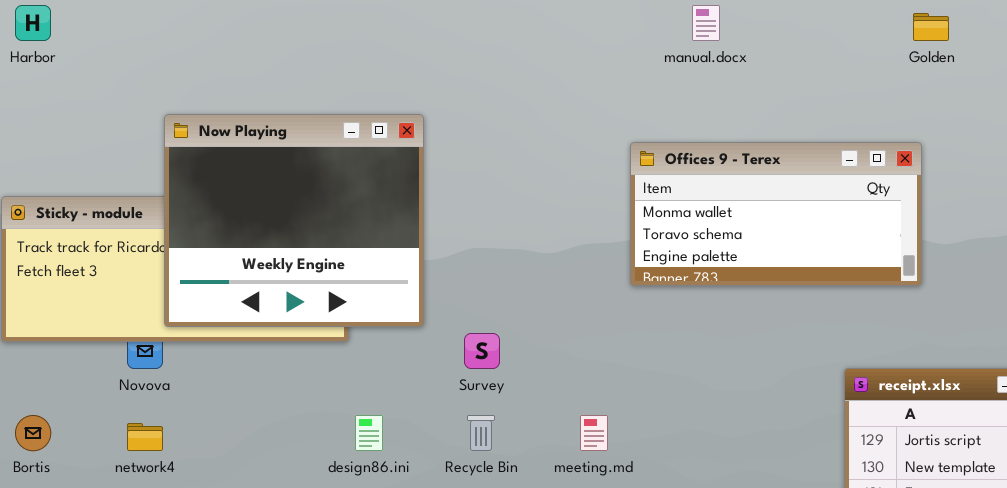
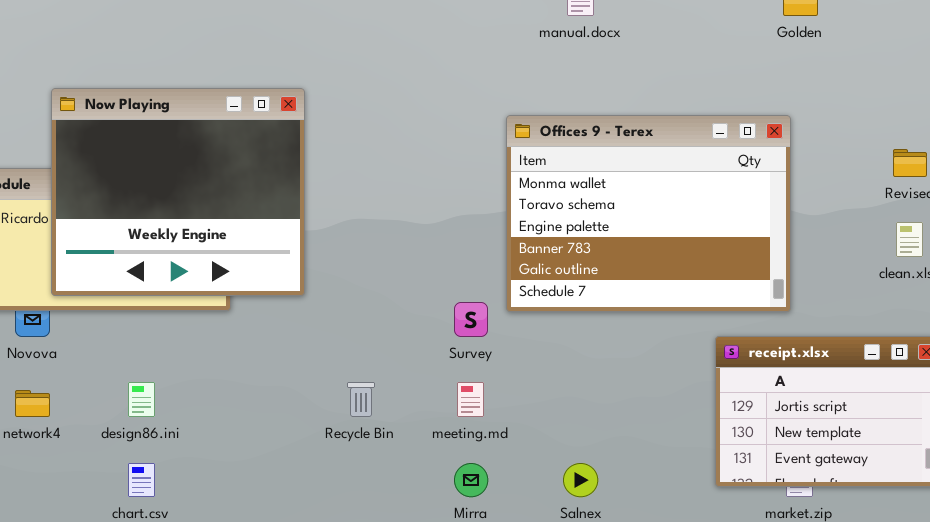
Offices 9 - Terex: [630,142,922,286] -> [506,115,791,312], resized
Survey: [464,333,500,369] -> [454,302,488,337], moved
design86.ini: [355,415,383,451] -> [128,382,155,417], moved

